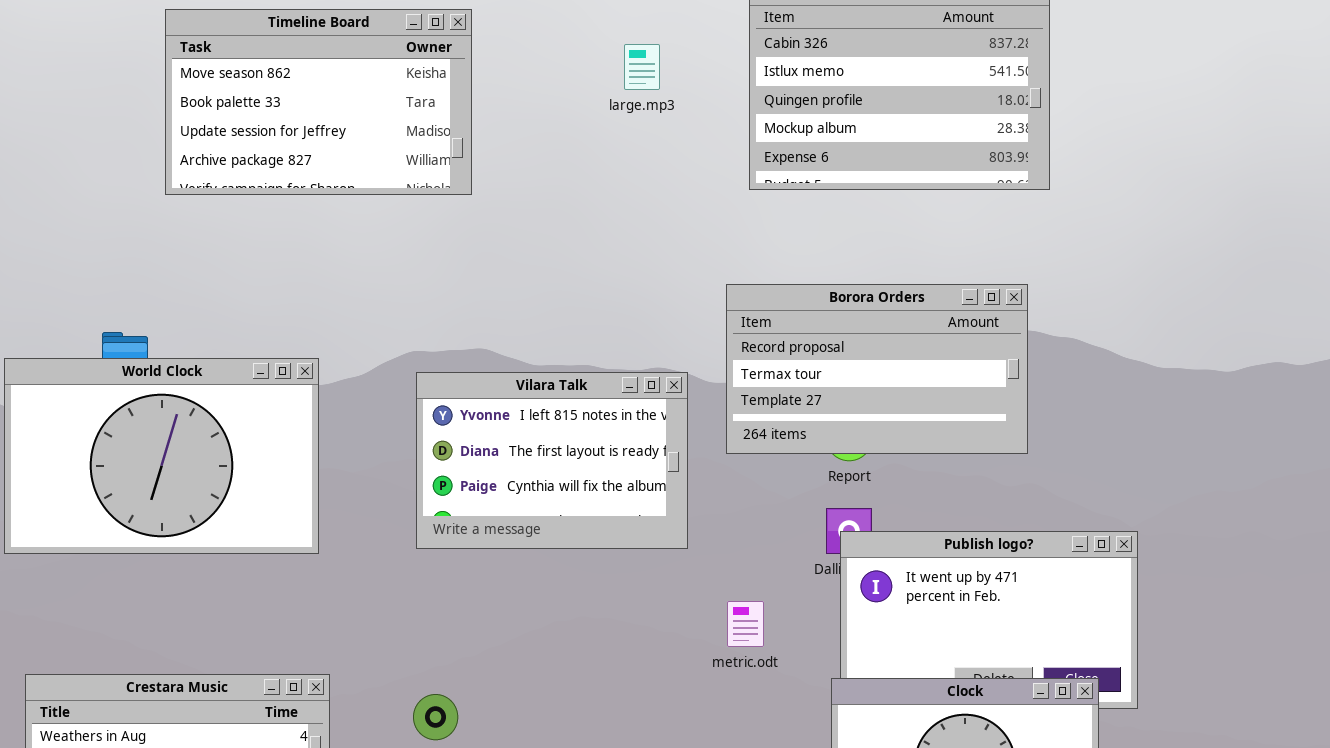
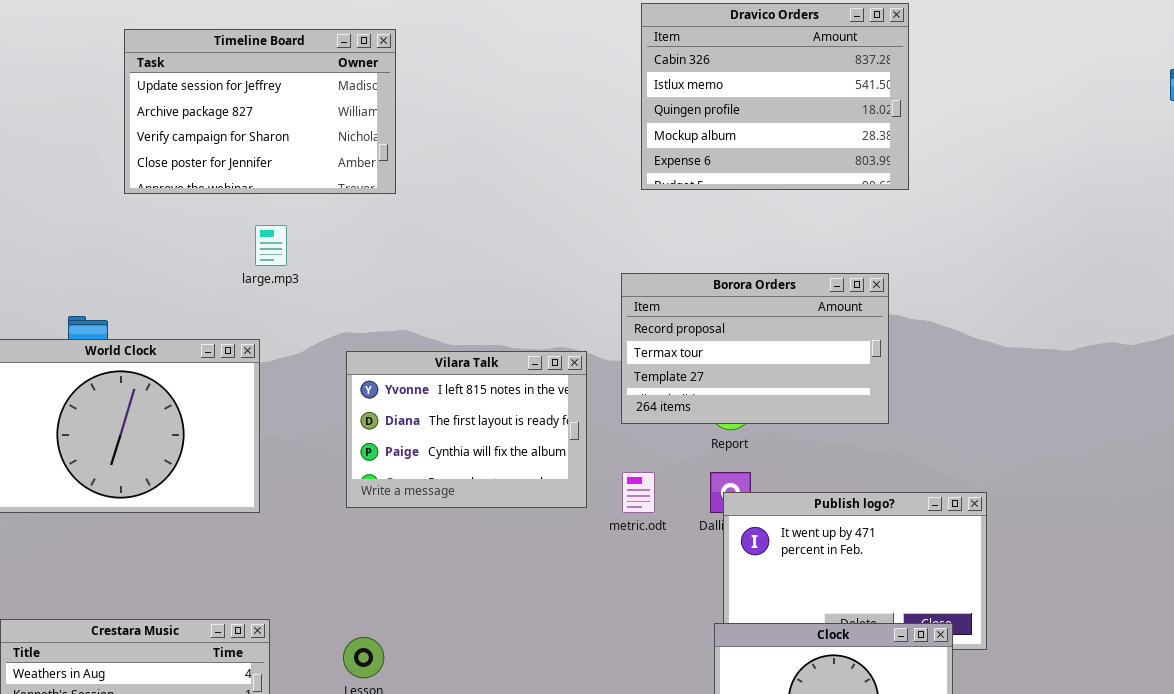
Timeline Board: [165,9,472,195] -> [124,29,396,194], scrolled down 2 rows
large.mp3: [624,44,660,90] -> [255,225,287,266], moved
metric.odt: [727,601,764,647] -> [622,472,655,513], moved

